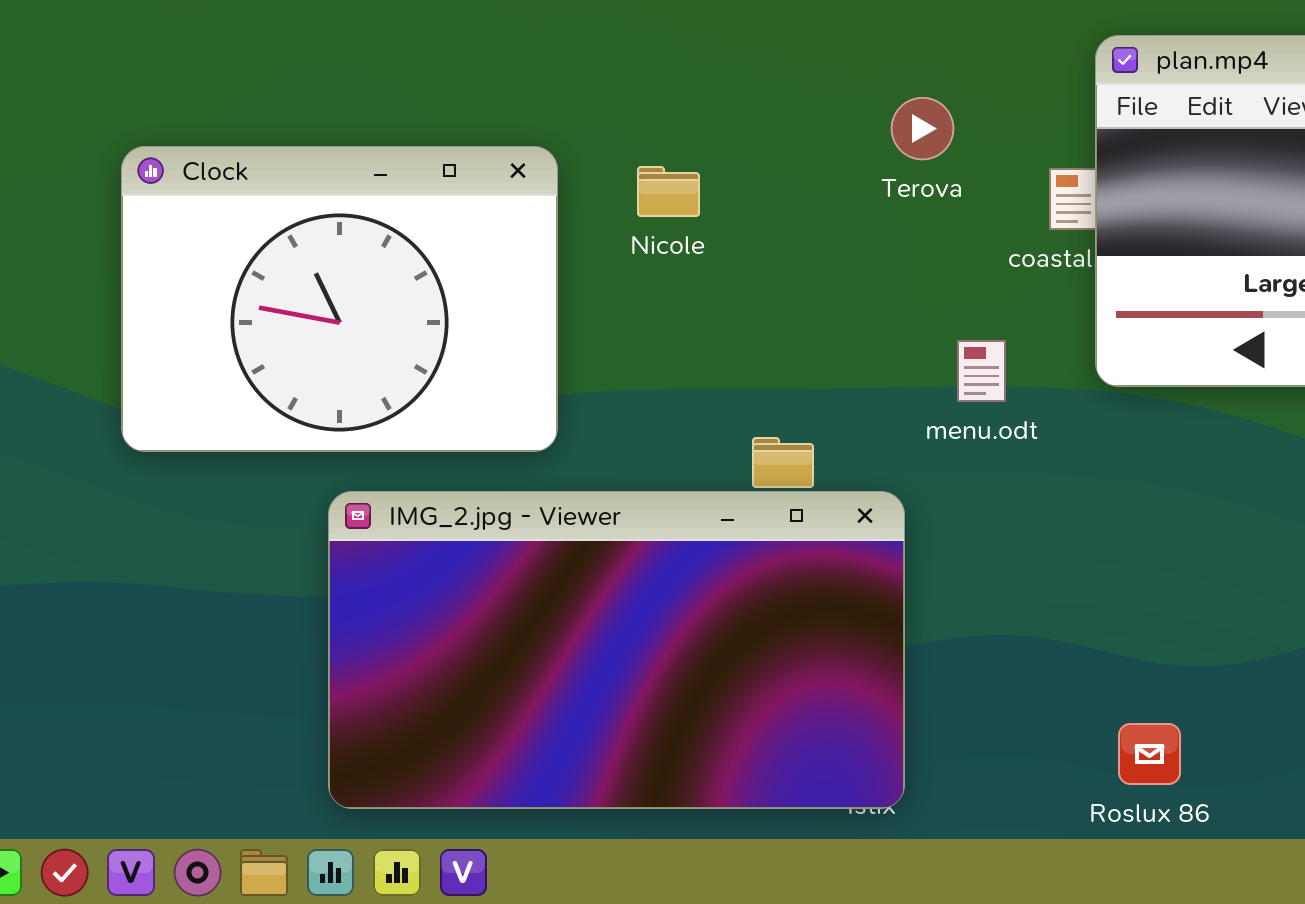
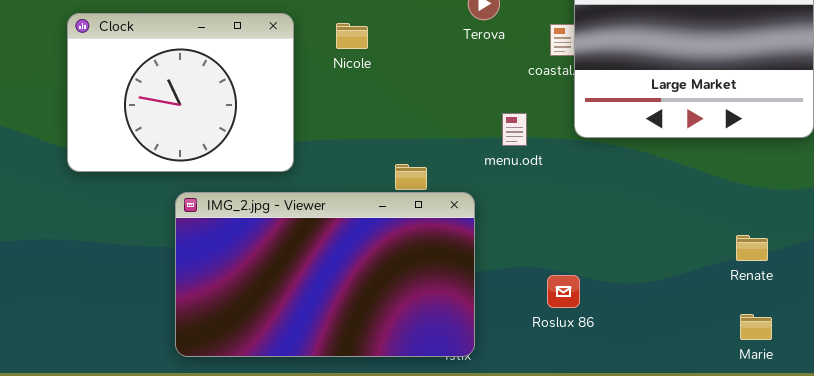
Roslux 86: [1118,723,1181,785] -> [547,275,580,308], moved

